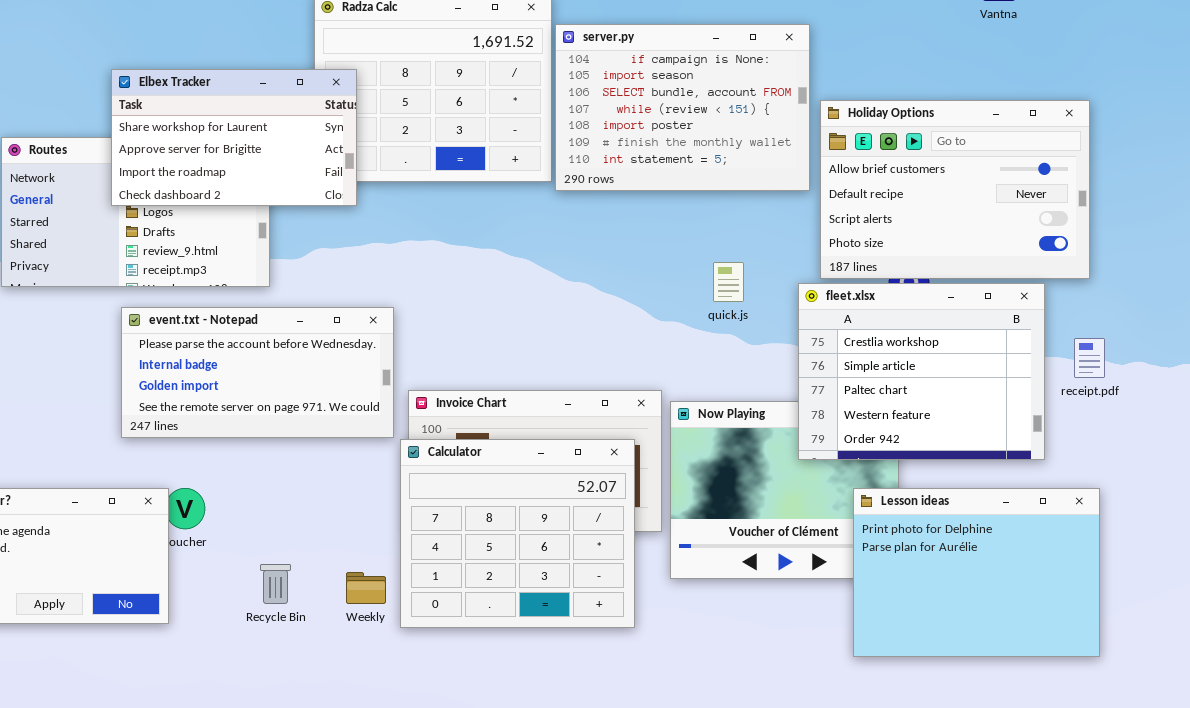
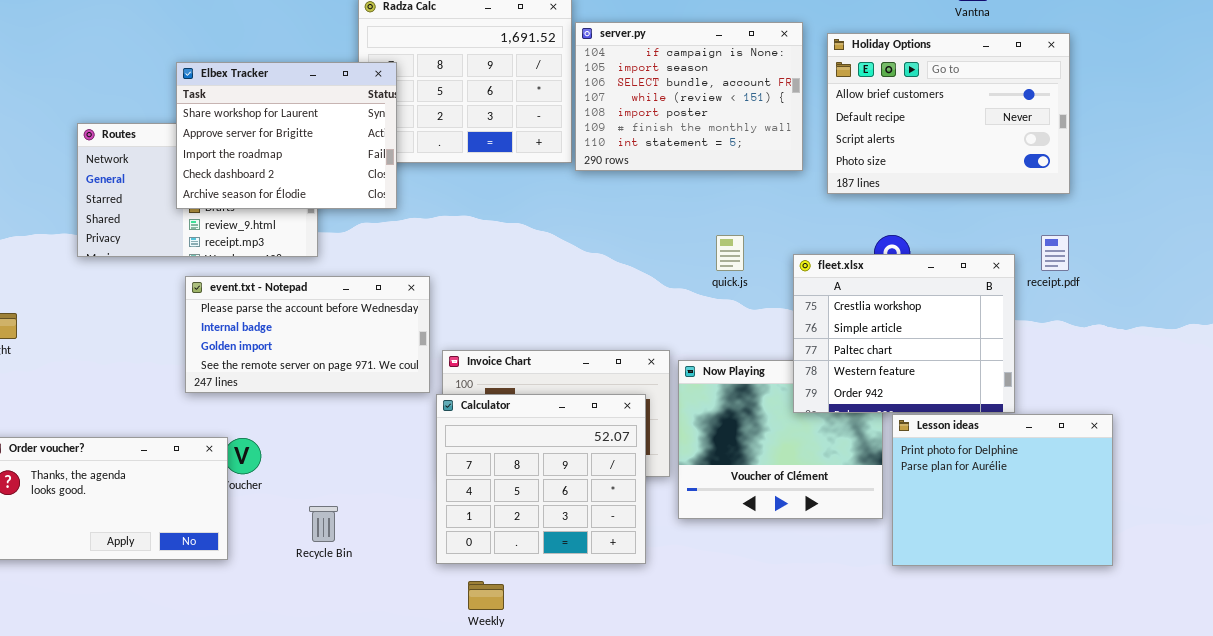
Elbex Tracker: [111,69,357,206] -> [176,62,397,209], resized
Holiday Options: [820,100,1090,279] -> [827,33,1070,194], moved
receipt.pdf: [1074,338,1105,378] -> [1041,235,1069,271], moved
Lesson ideas: [853,488,1100,657] -> [892,414,1113,566], moved
Weekly: [346,572,386,604] -> [468,581,504,610], moved

